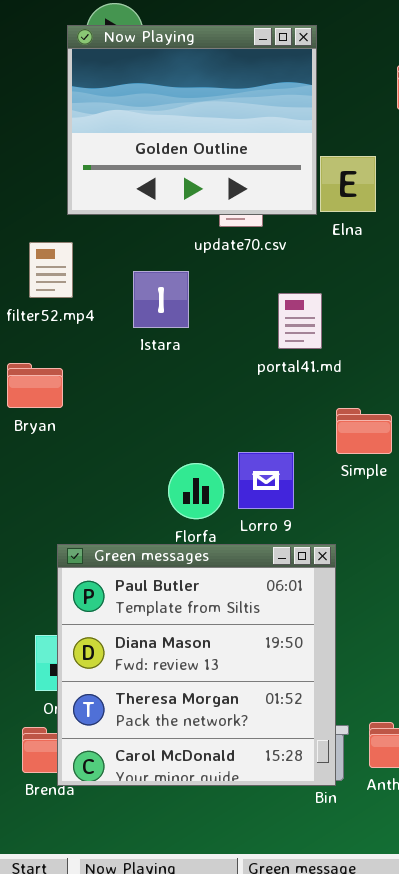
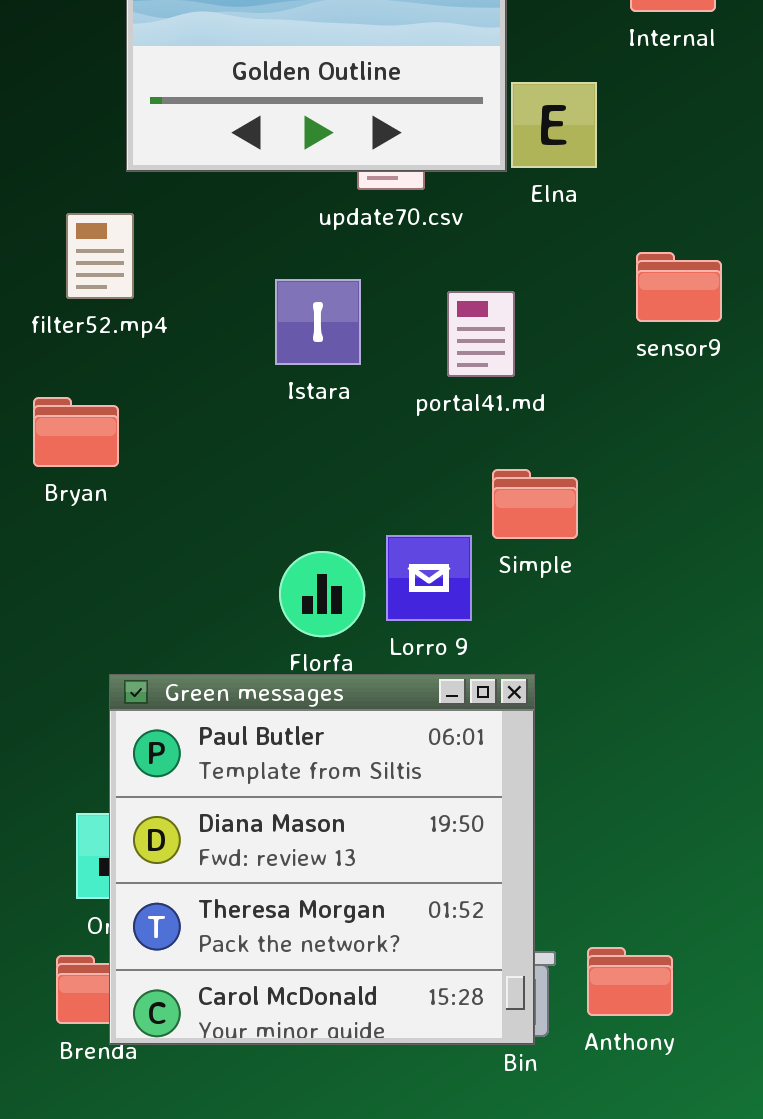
Istara: [133,271,189,328] -> [275,279,361,365], moved
Simple: [336,408,392,454] -> [492,469,578,539], moved

